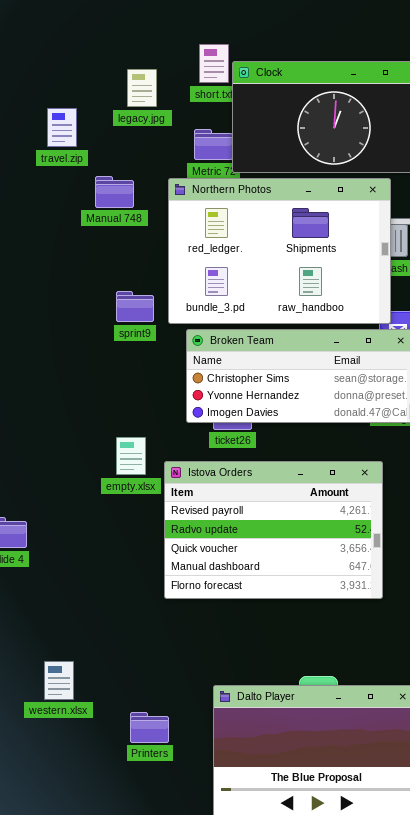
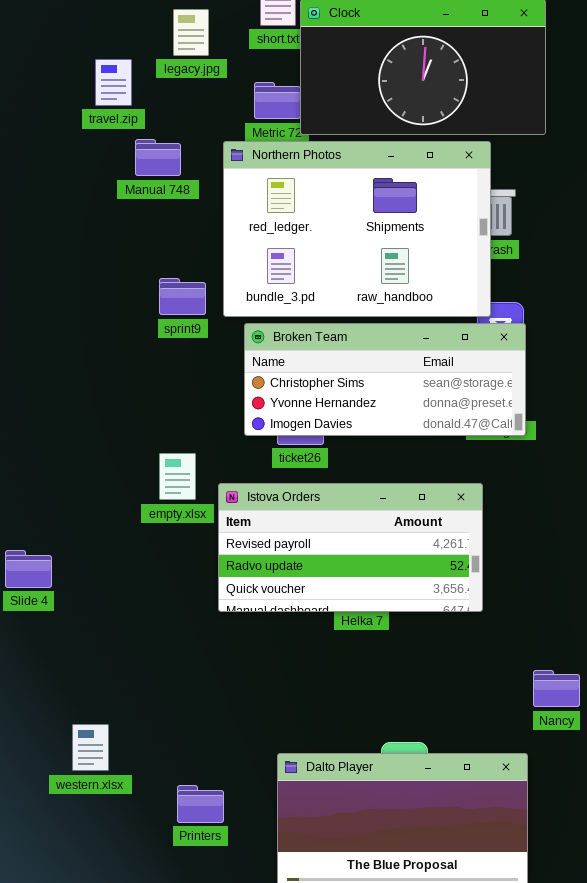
travel.zip: [47,108,77,147] -> [95,59,132,106], moved
Istova Orders: [164,461,383,599] -> [218,483,483,612], resized

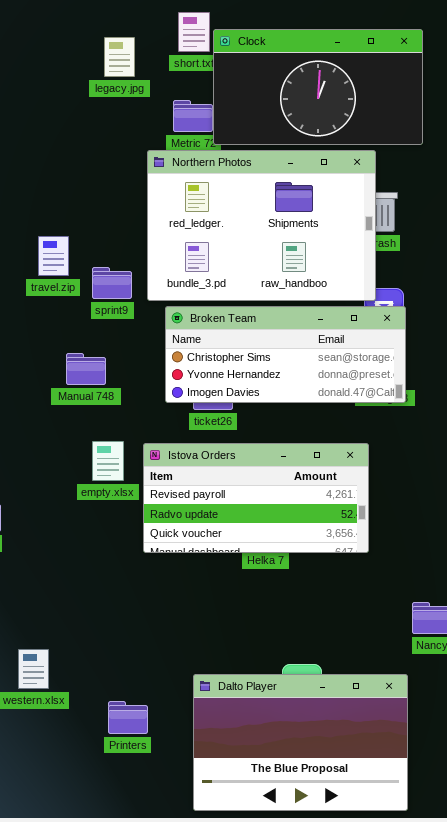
travel.zip: [95,59,132,106] -> [38,236,69,276], moved
Manual 748: [135,139,181,176] -> [66,353,106,385], moved
empty.xlsx: [159,453,196,500] -> [92,441,124,481], moved

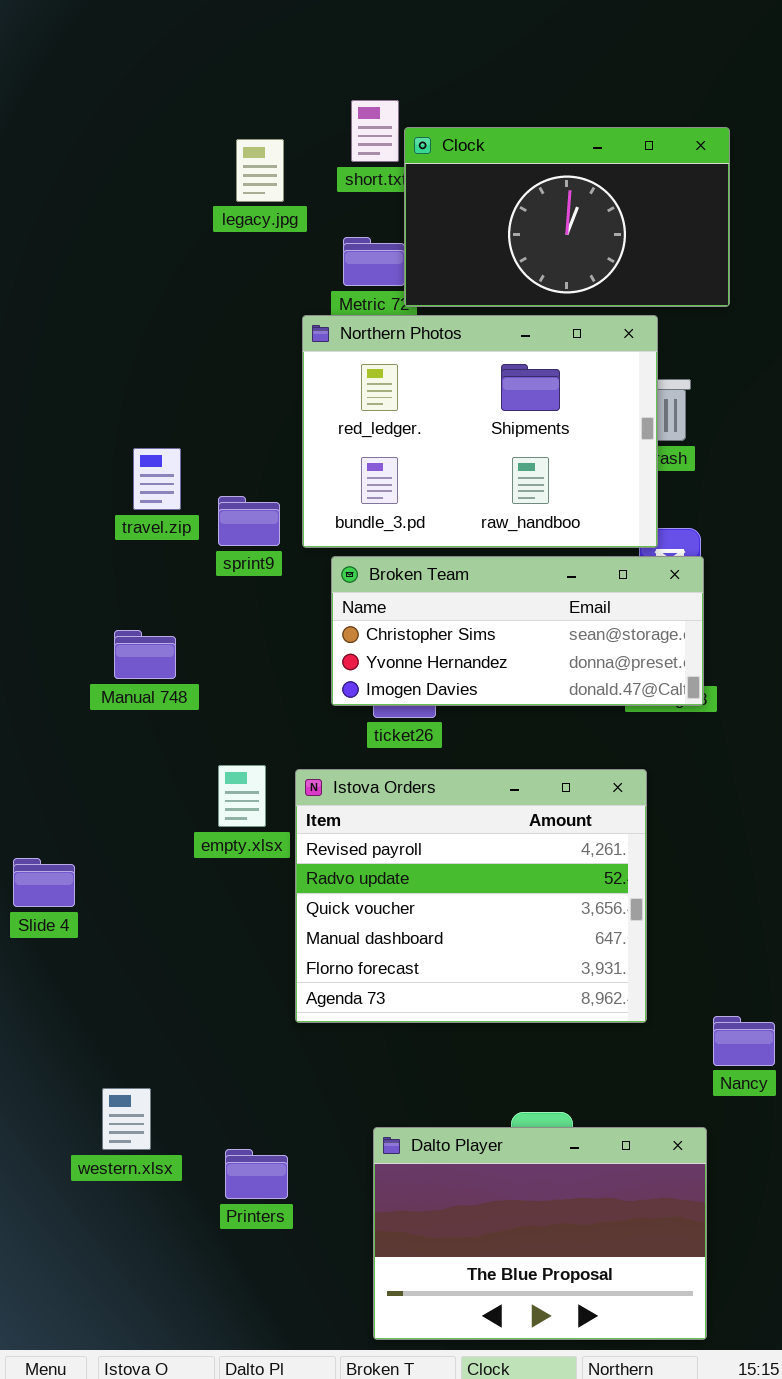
Manual 748: [66,353,106,385] -> [114,630,176,679], moved
Istova Orders: [143,443,369,553] -> [295,769,647,1023], resized
Printers: [108,701,148,734] -> [225,1149,288,1199], moved

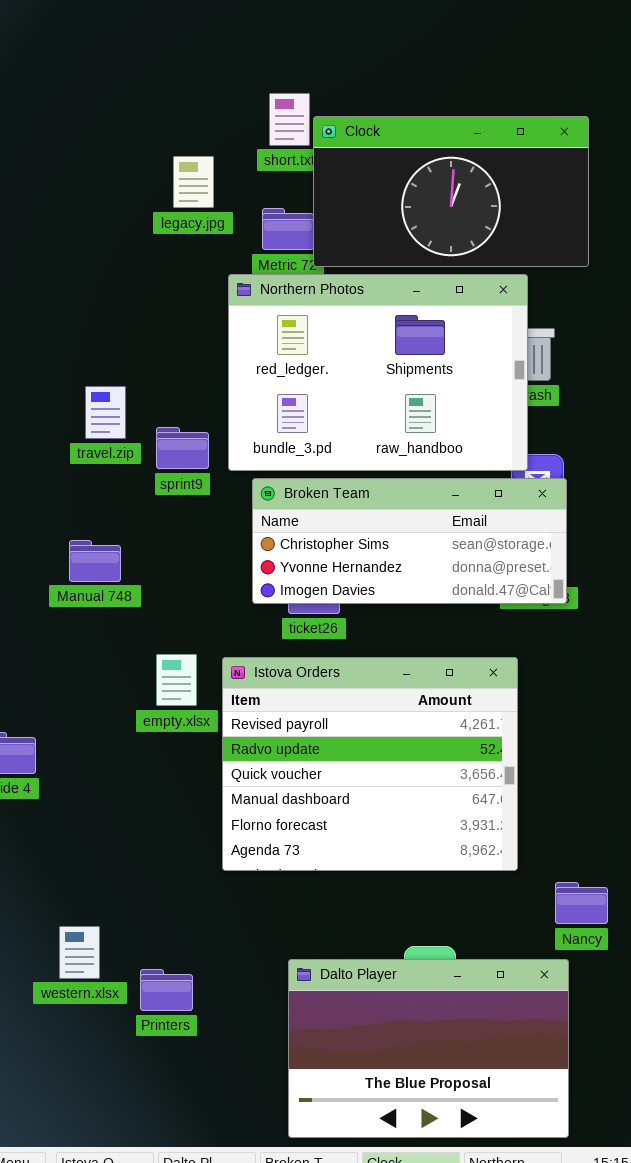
legacy.jpg: [236,139,284,202] -> [173,156,214,208], moved
Nancy: [713,1016,775,1066] -> [555,882,608,924], moved
Printers: [225,1149,288,1199] -> [140,969,193,1011], moved

